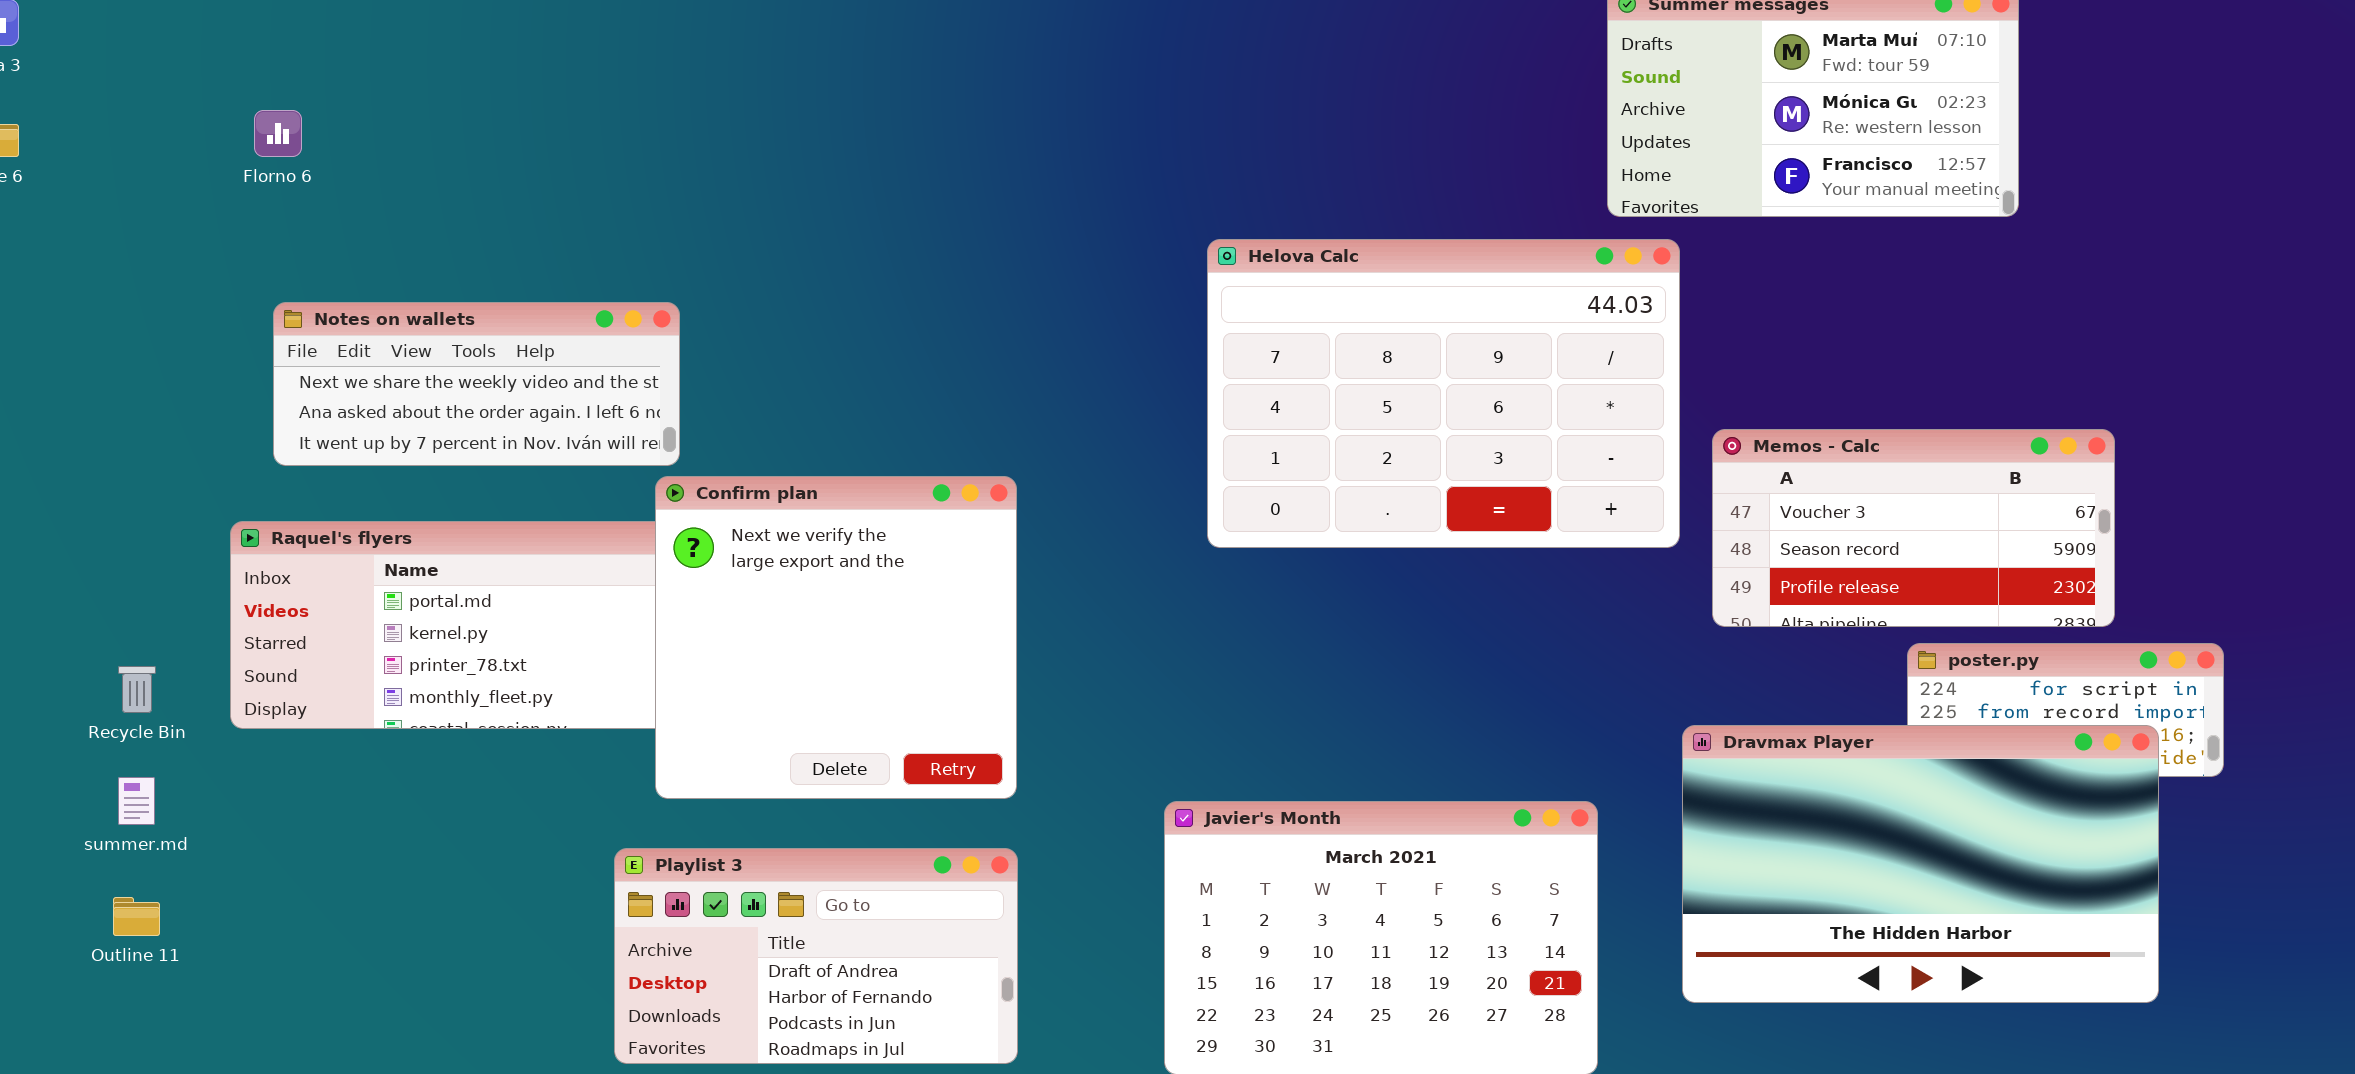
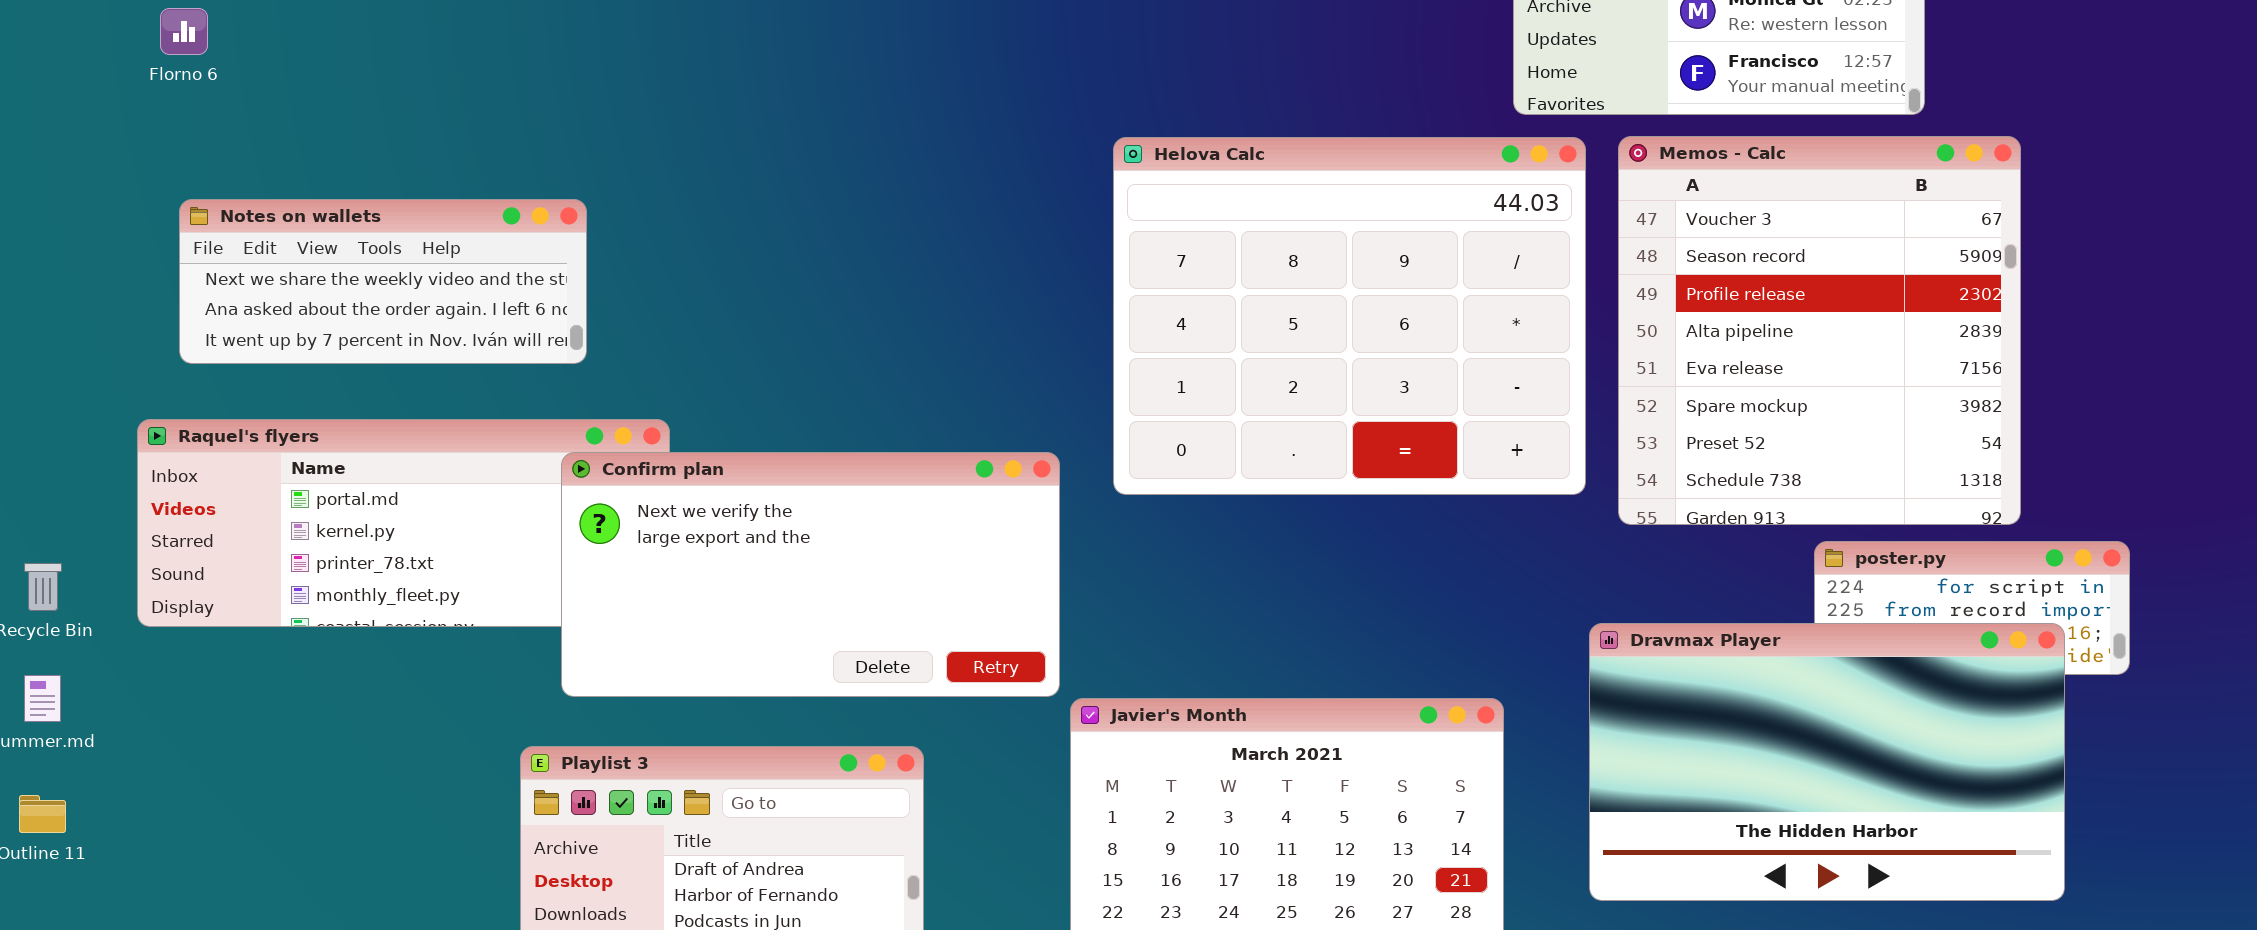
Helova Calc: [1207,239,1680,548] -> [1113,137,1586,495], resized
Memos - Calc: [1712,429,2115,627] -> [1618,136,2021,525], resized
Confirm plan: [655,476,1017,799] -> [561,452,1060,697], resized

